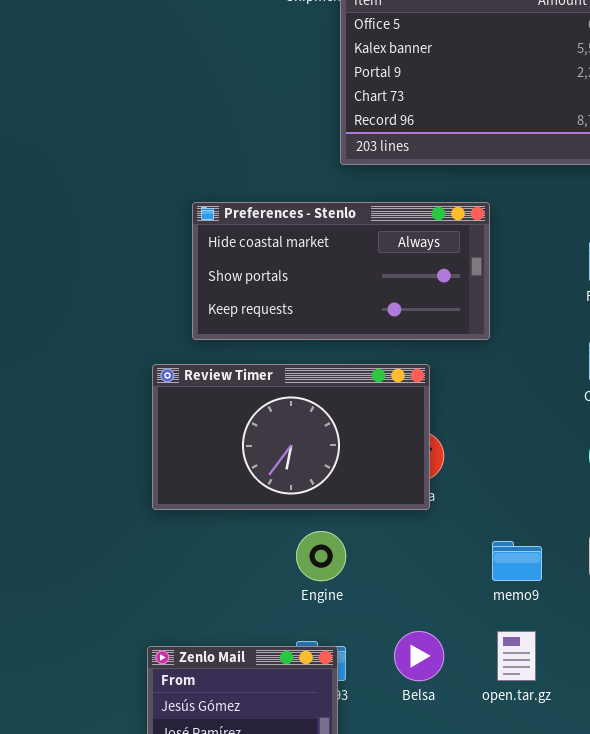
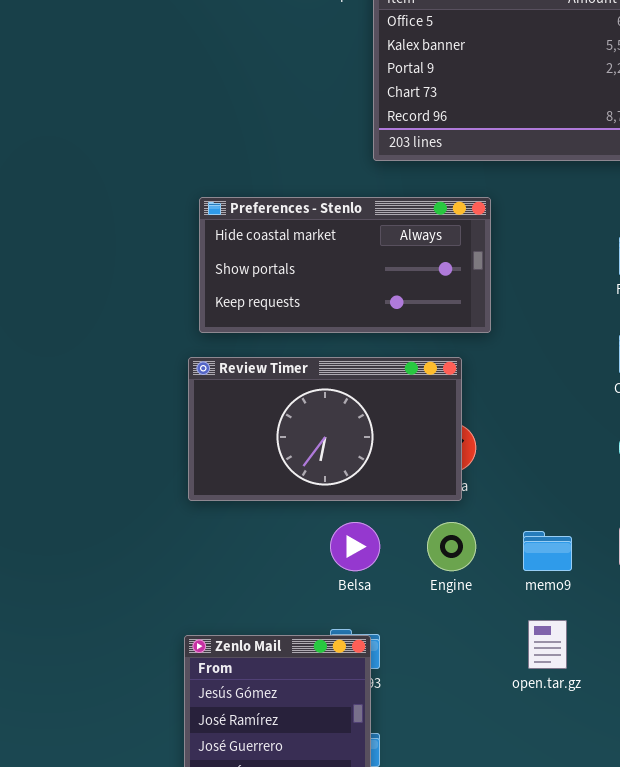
Preferences - Stenlo: [192,202,490,340] -> [199,197,491,333], moved
Engine: [296,531,346,581] -> [427,522,476,571], moved
Belsa: [394,631,444,681] -> [330,522,380,571], moved

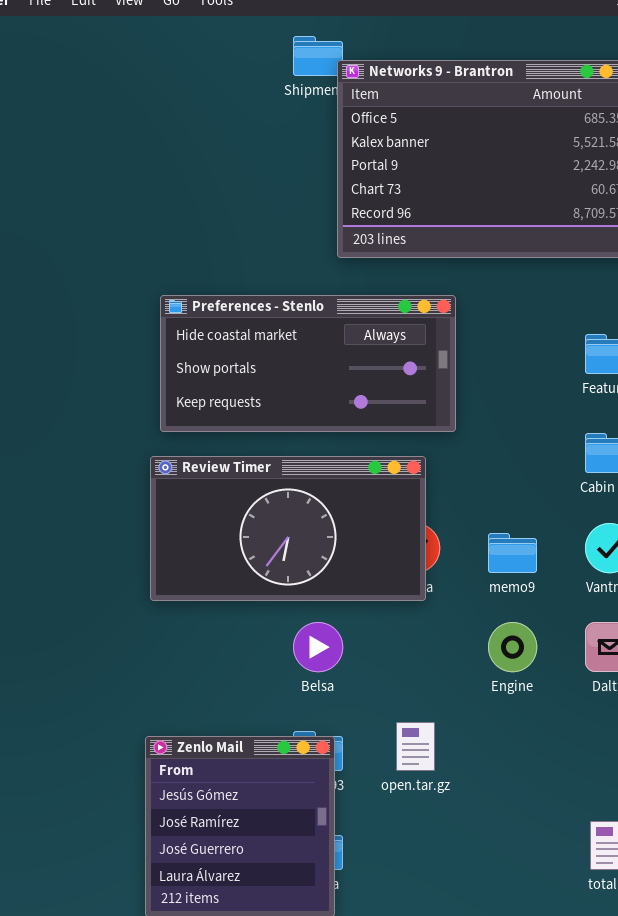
Engine: [427,522,476,571] -> [488,622,537,672], moved
memo9: [523,531,572,571] -> [488,533,537,573], moved
open.tar.gz: [528,620,567,669] -> [396,722,435,771], moved

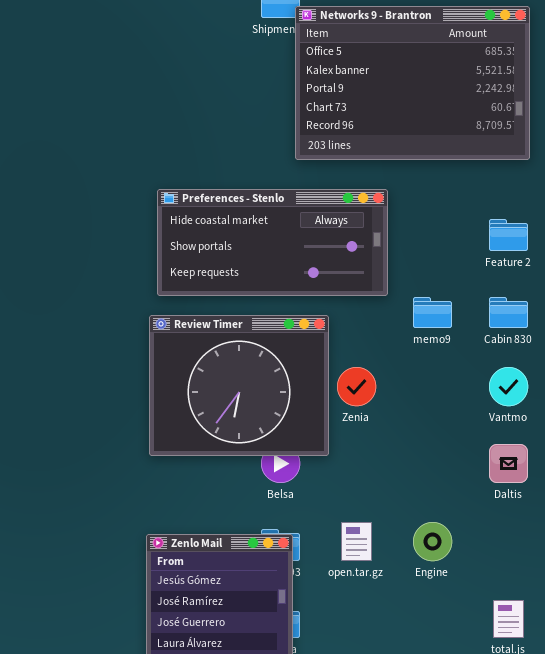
Review Timer: [150,456,426,601] -> [149,315,329,456], resized
memo9: [488,533,537,573] -> [413,297,452,328], moved
Engine: [488,622,537,672] -> [413,522,452,561], moved

